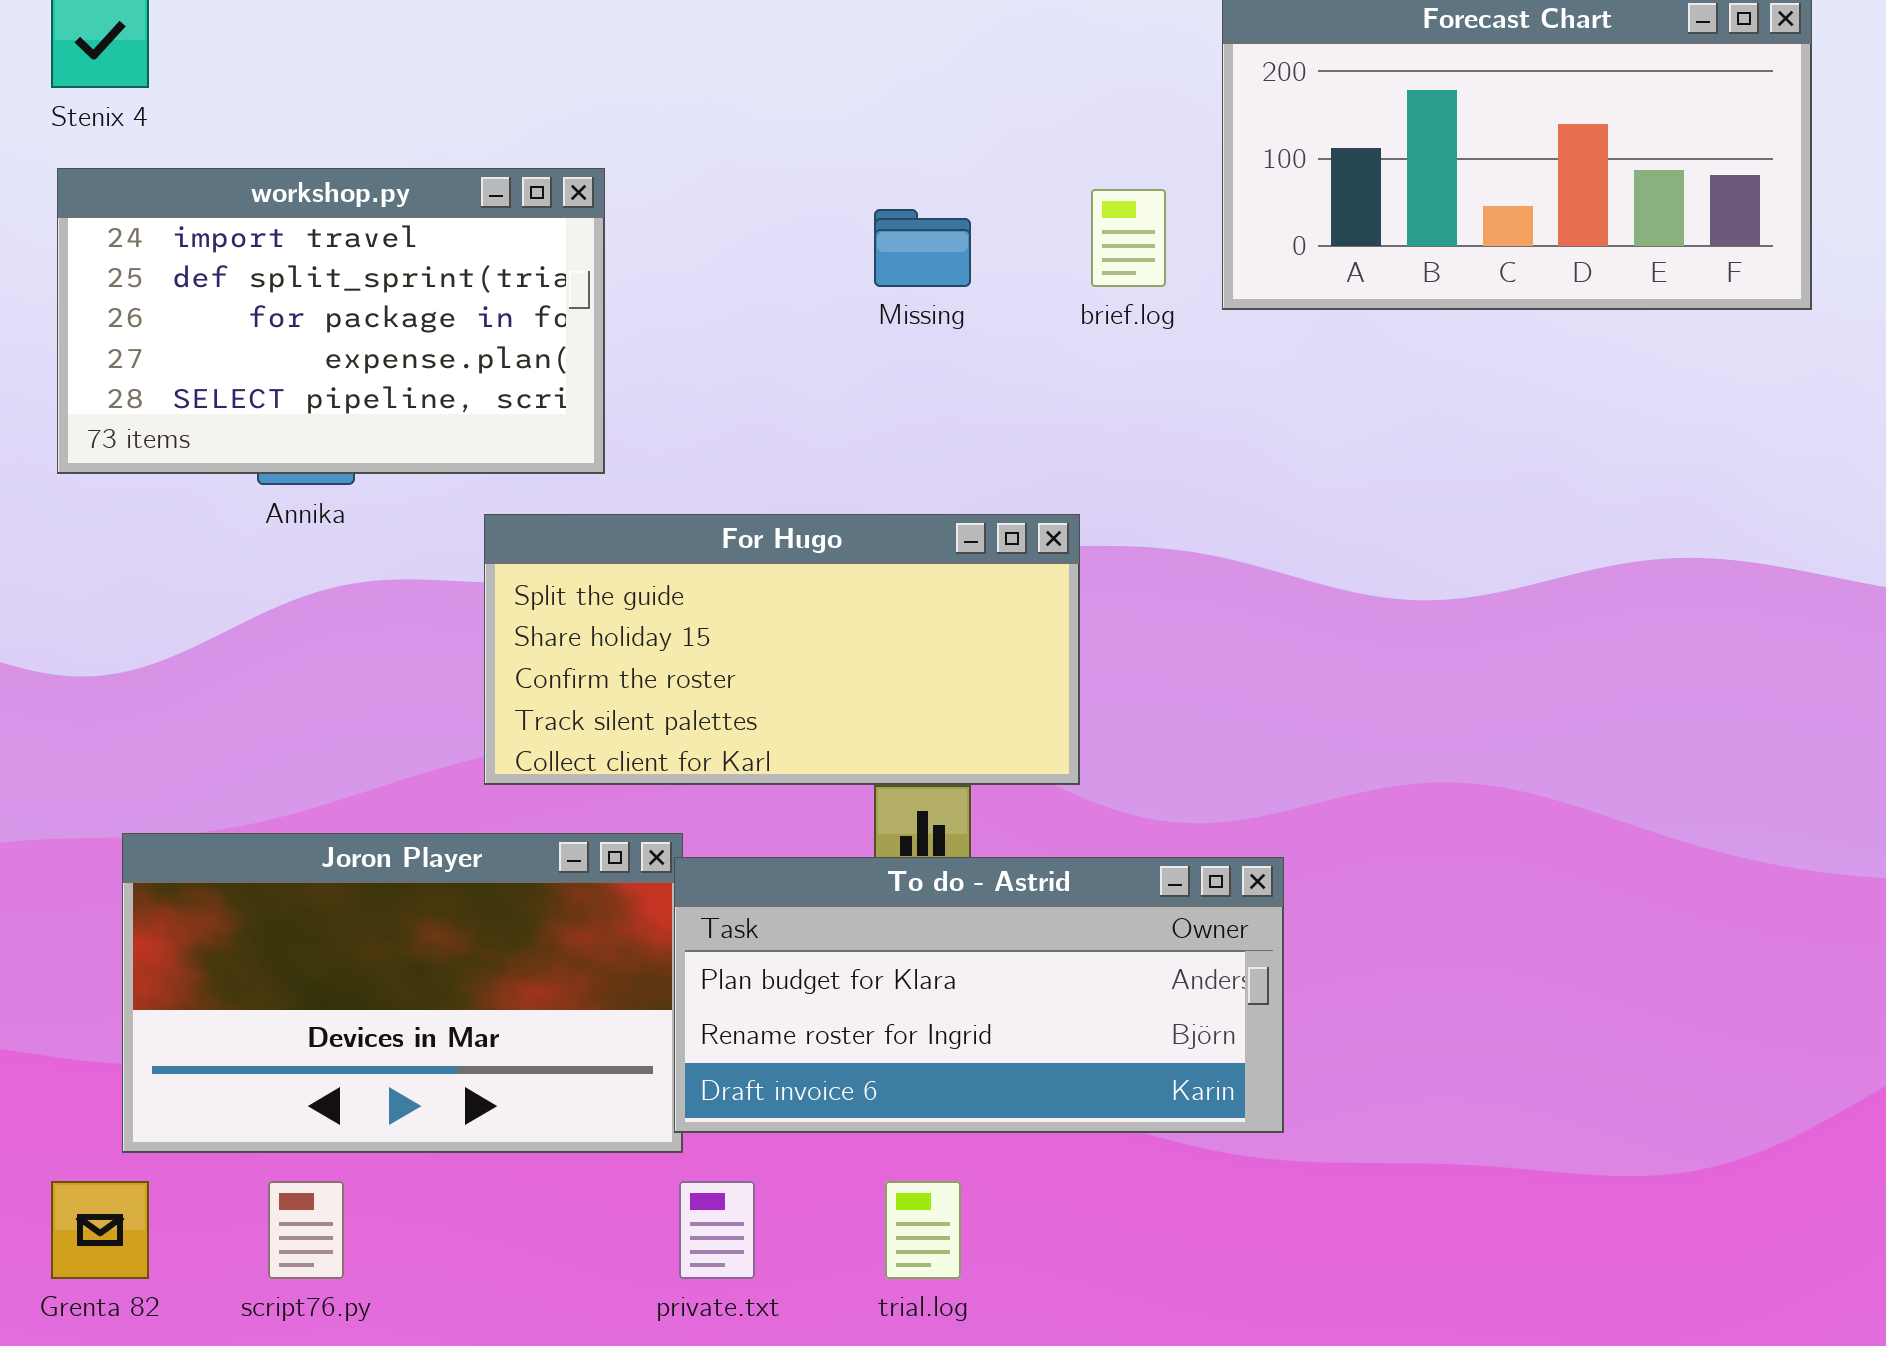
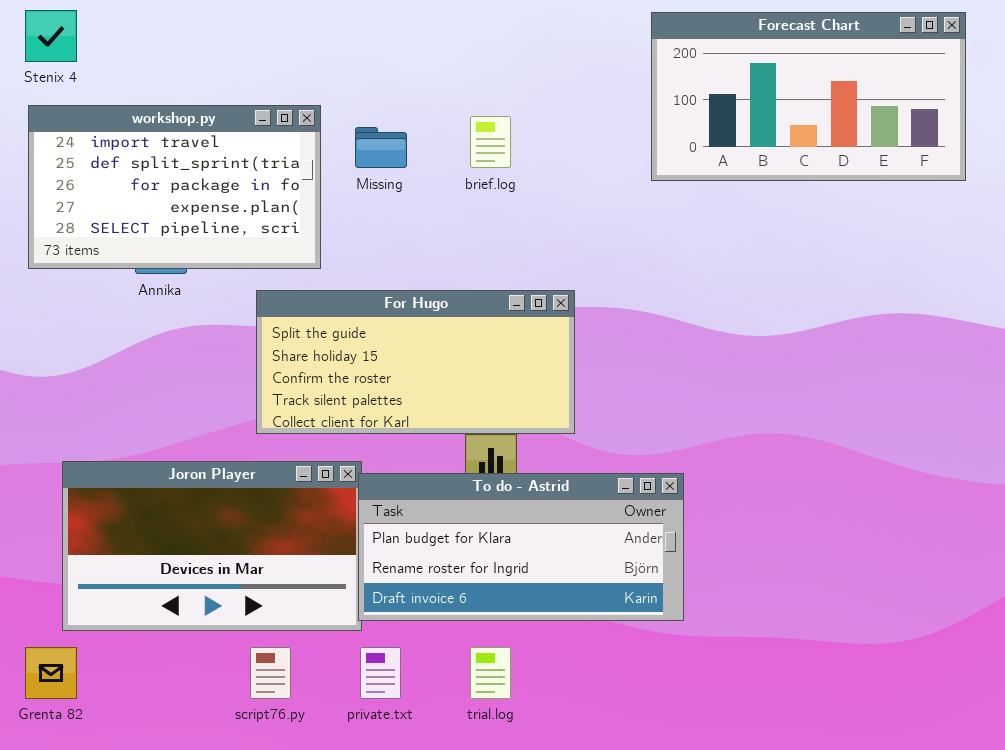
brief.log: [1091,189,1166,287] -> [470,116,511,168], moved
Missing: [874,209,971,287] -> [355,127,407,168], moved
script76.py: [268,1181,344,1279] -> [250,647,291,699], moved

